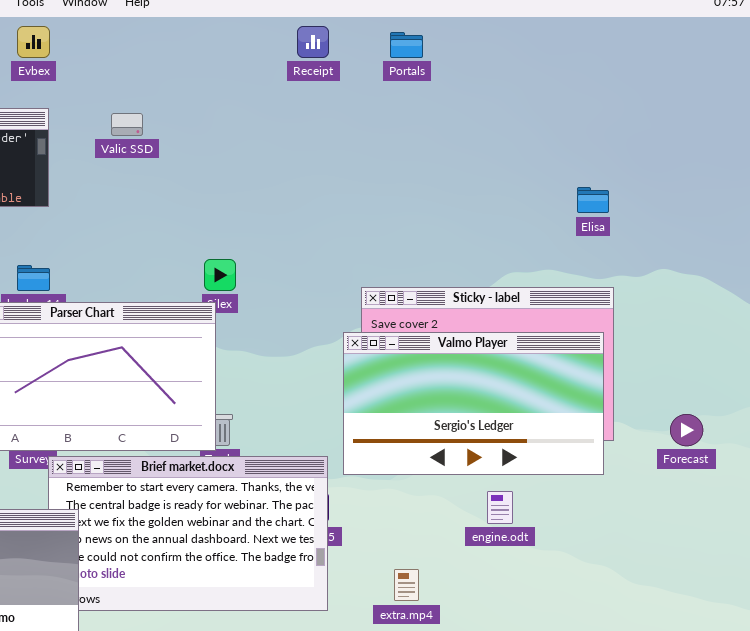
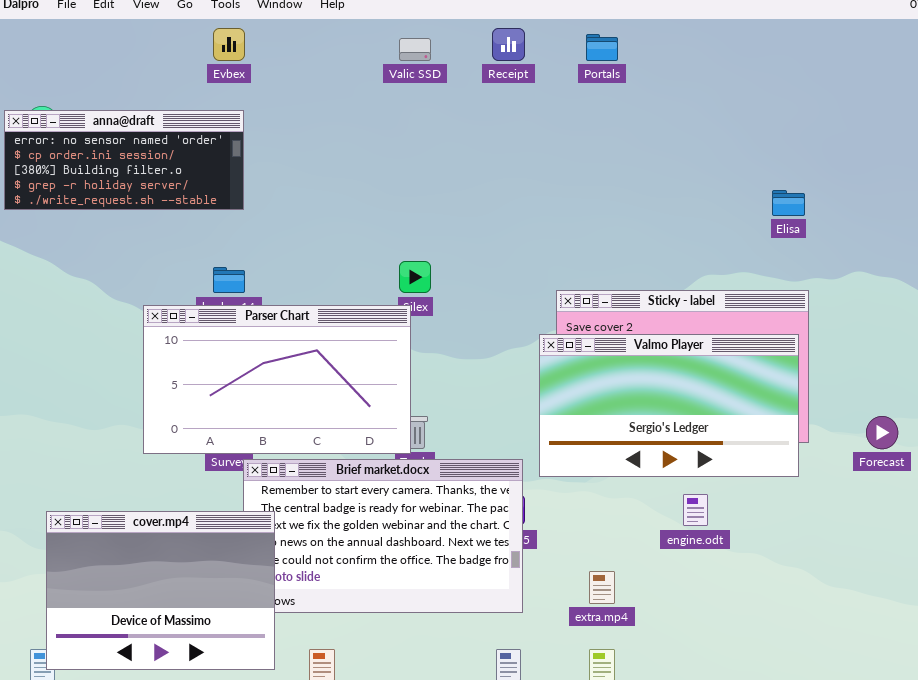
Valic SSD: [111,113,143,136] -> [399,38,431,61], moved

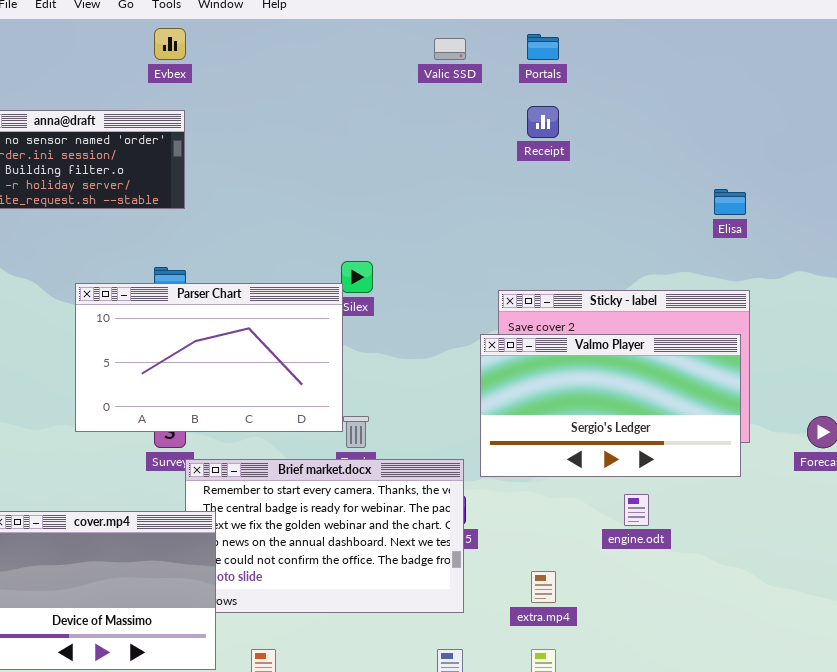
Receipt: [492,28,525,61] -> [527,106,559,138], moved
Valic SSD: [399,38,431,61] -> [434,38,466,60], moved
Parser Chart: [143,305,411,454] -> [75,283,343,432], moved

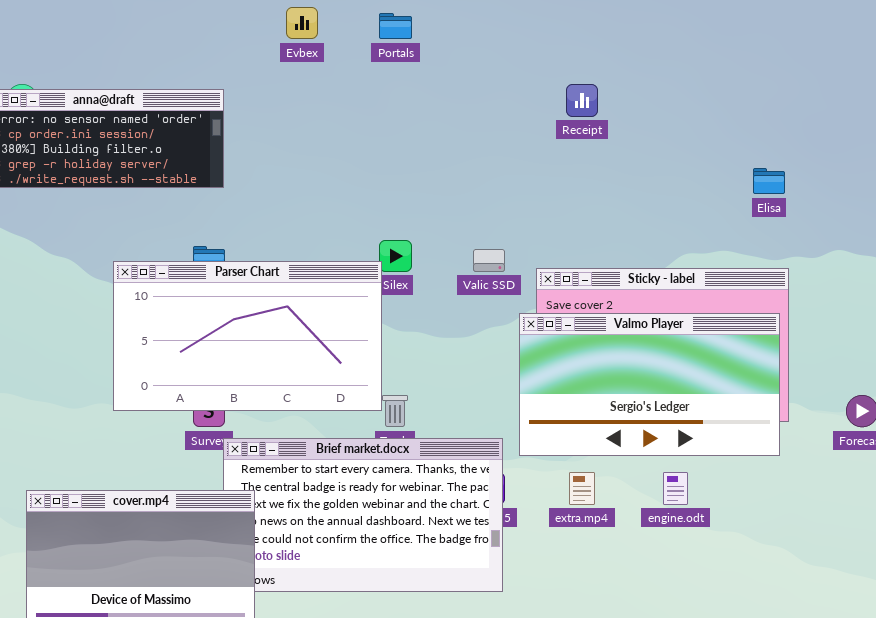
Evbex: [154,28,186,60] -> [286,7,318,39], moved
Portals: [527,34,559,60] -> [379,13,412,39], moved
Valic SSD: [434,38,466,60] -> [473,249,505,272], moved
extra.mp4: [531,571,556,603] -> [569,472,595,505], moved

